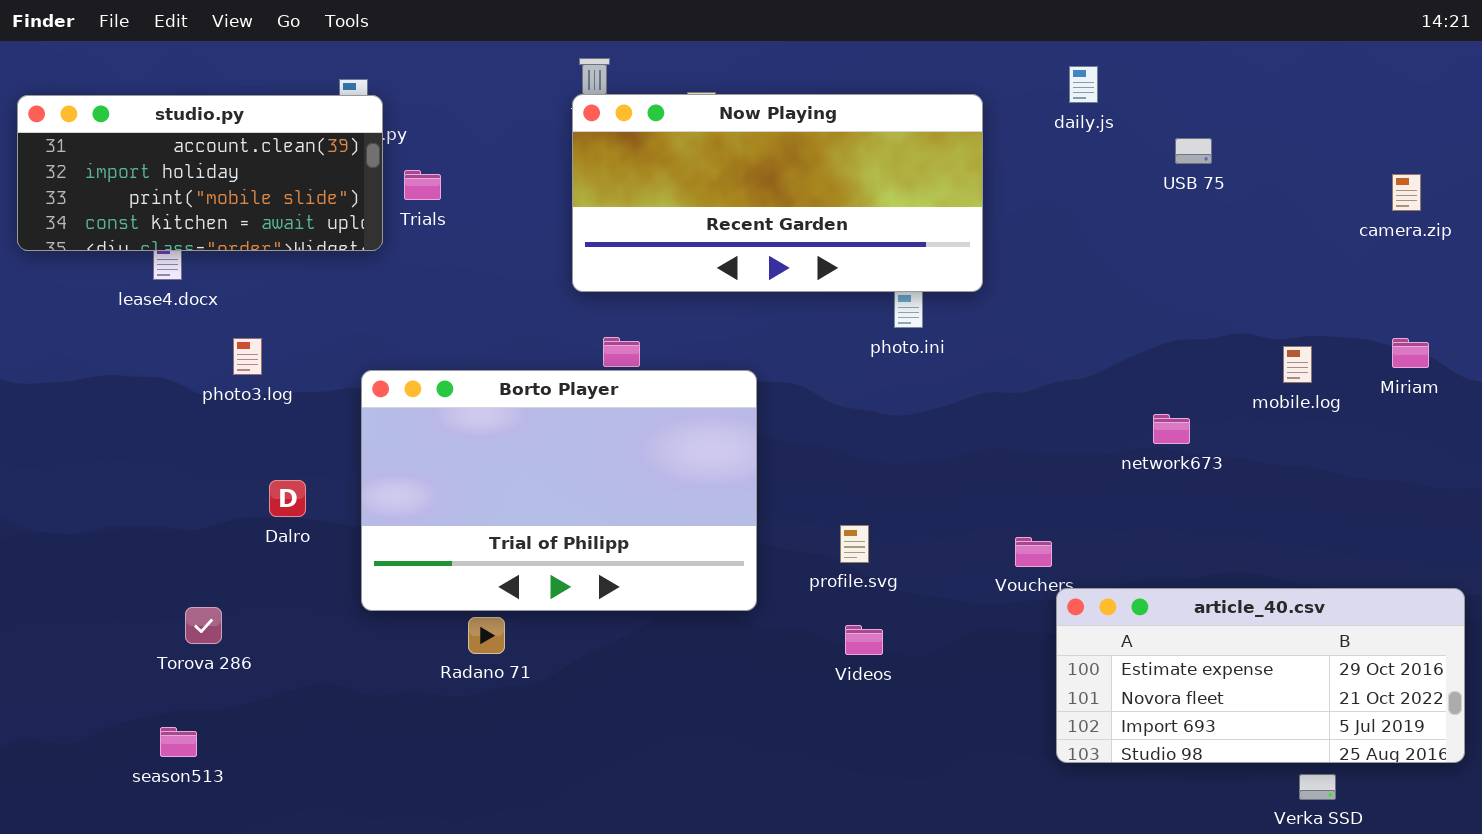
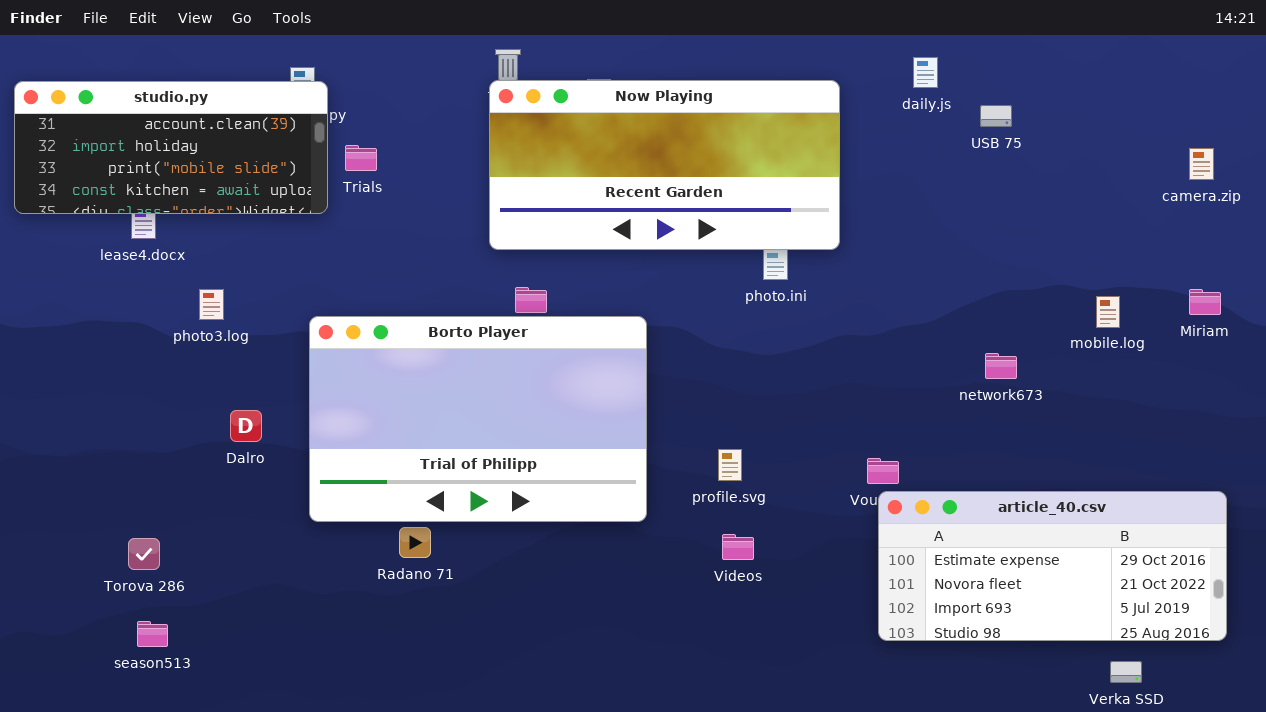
USB 75: [1175,138,1212,164] -> [980,105,1012,127], moved
article_40.csv: [1056,588,1465,763] -> [878,491,1227,641], moved
Torova 286: [185,607,222,644] -> [128,538,160,570], moved

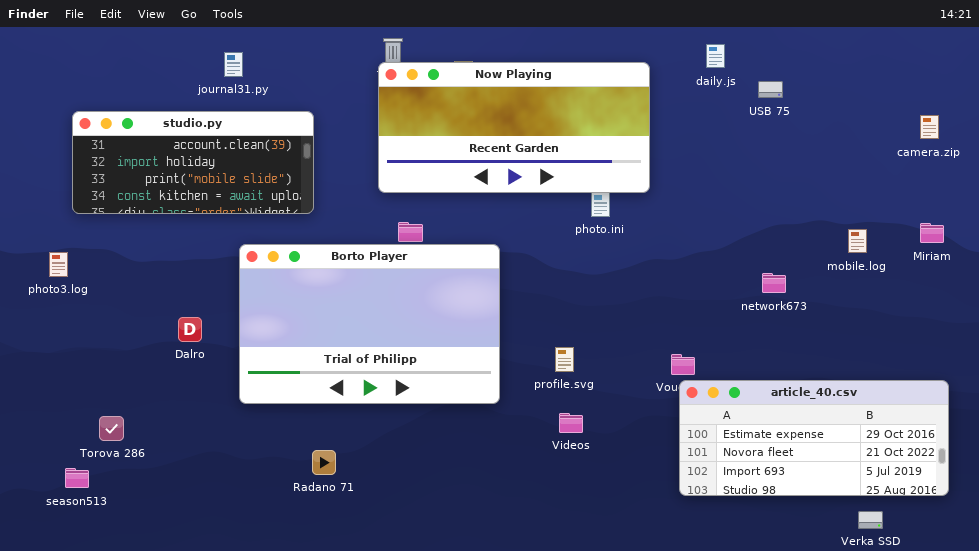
studio.py: [14,81,328,214] -> [72,111,314,214], moved
photo3.log: [199,289,224,320] -> [49,252,68,277], moved
Radano 71: [399,527,431,558] -> [312,450,336,475], moved
season513: [137,621,168,647] -> [65,468,89,488], moved

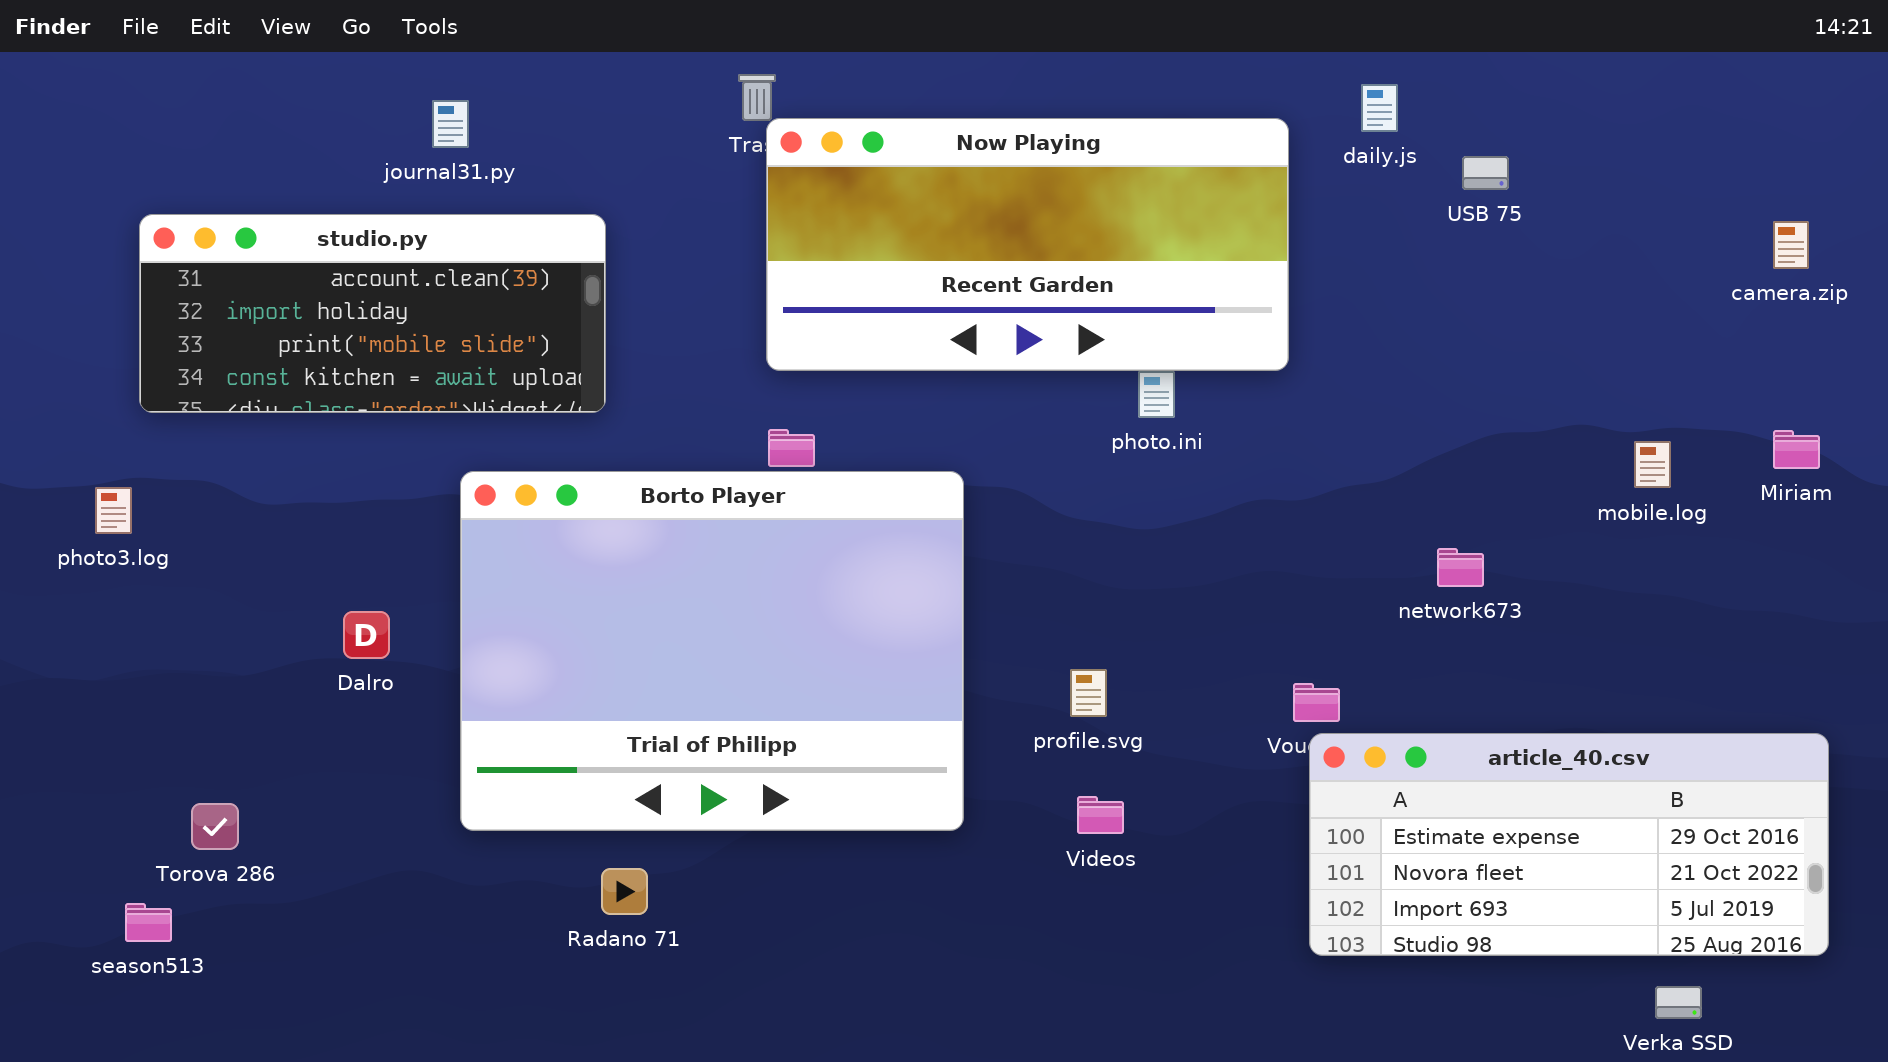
Now Playing: [378,62,650,193] -> [766,118,1289,371], moved
Borto Player: [239,244,500,404] -> [460,471,964,831], resized
network673: [762,273,786,293] -> [1437,548,1484,587], moved

